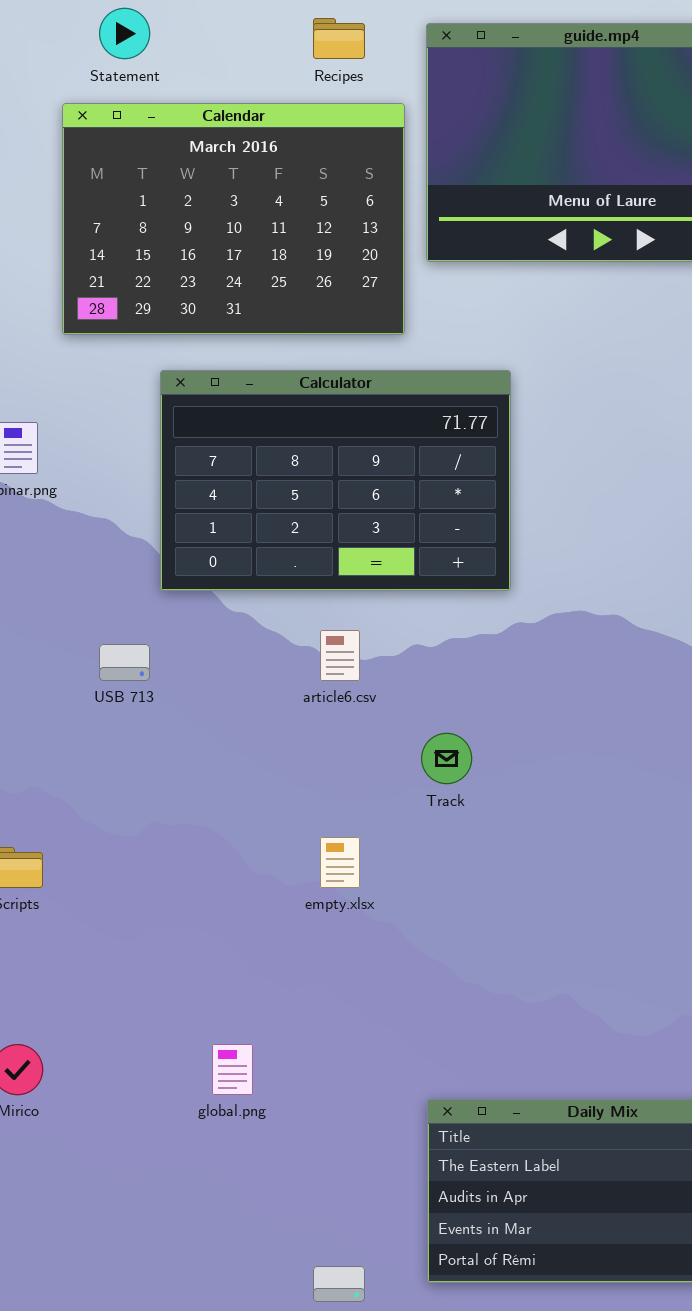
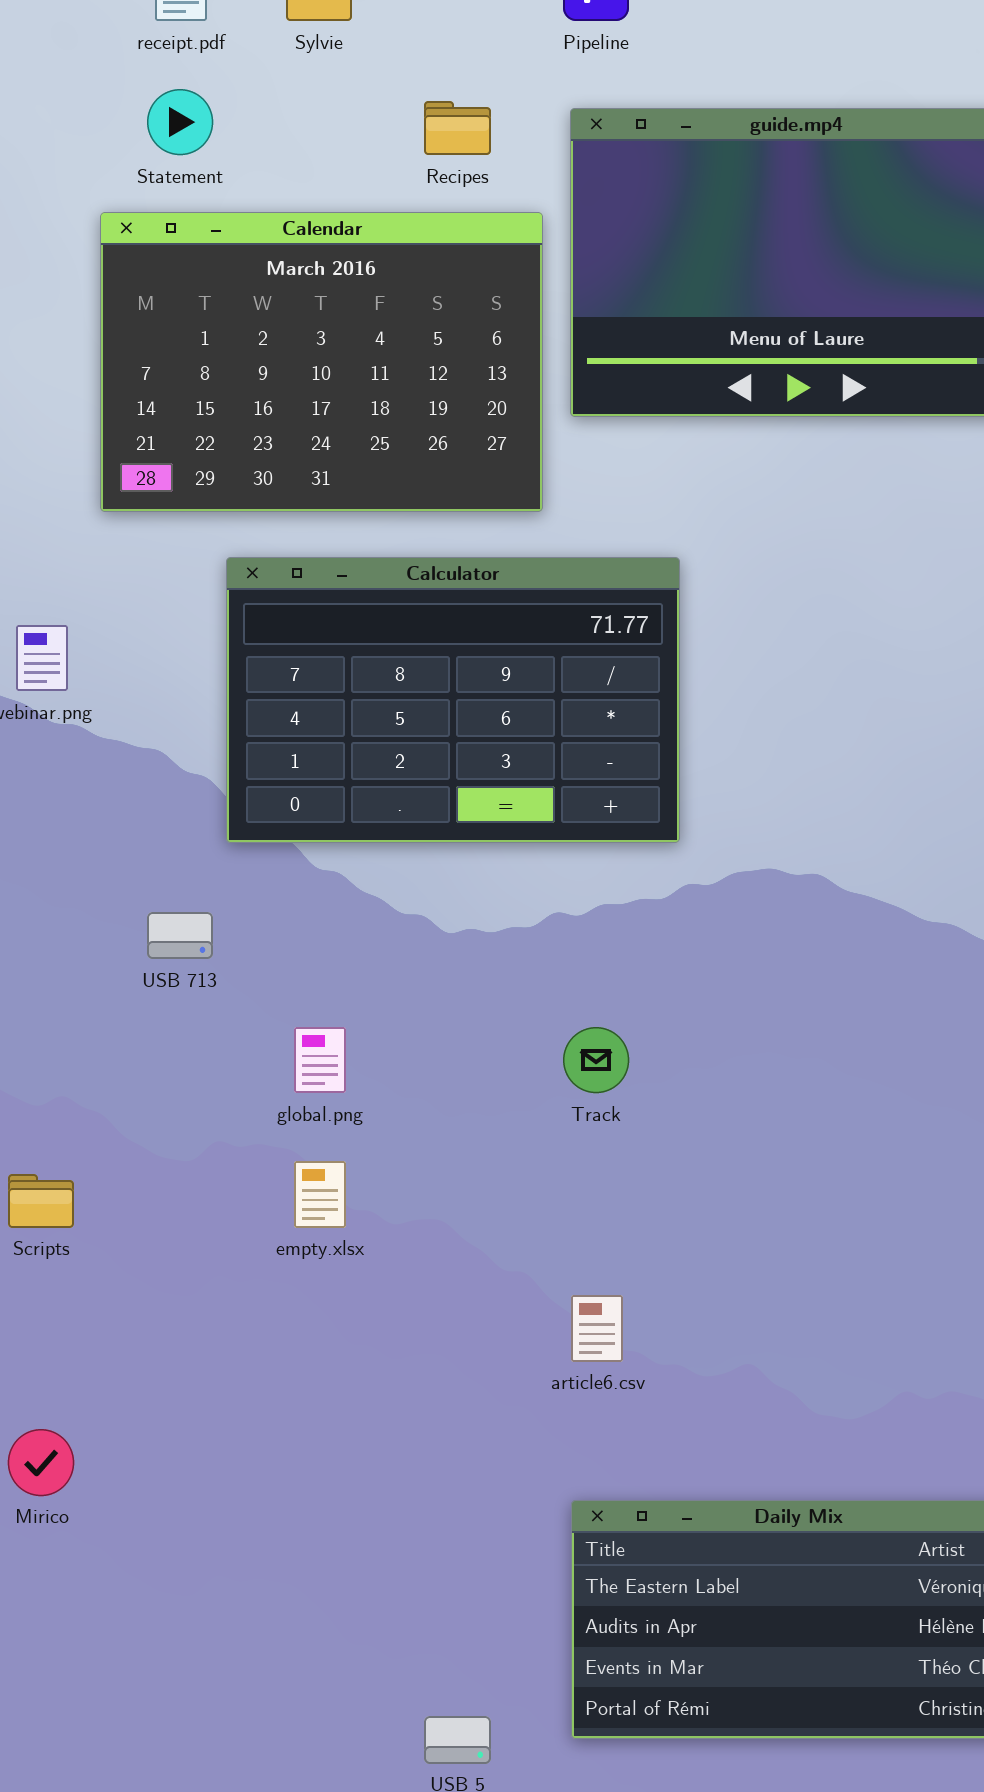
article6.csv: [320,630,360,681] -> [571,1295,623,1362], moved
empty.xlsx: [320,837,360,888] -> [294,1161,346,1228], moved
global.png: [212,1044,253,1095] -> [294,1027,346,1093], moved

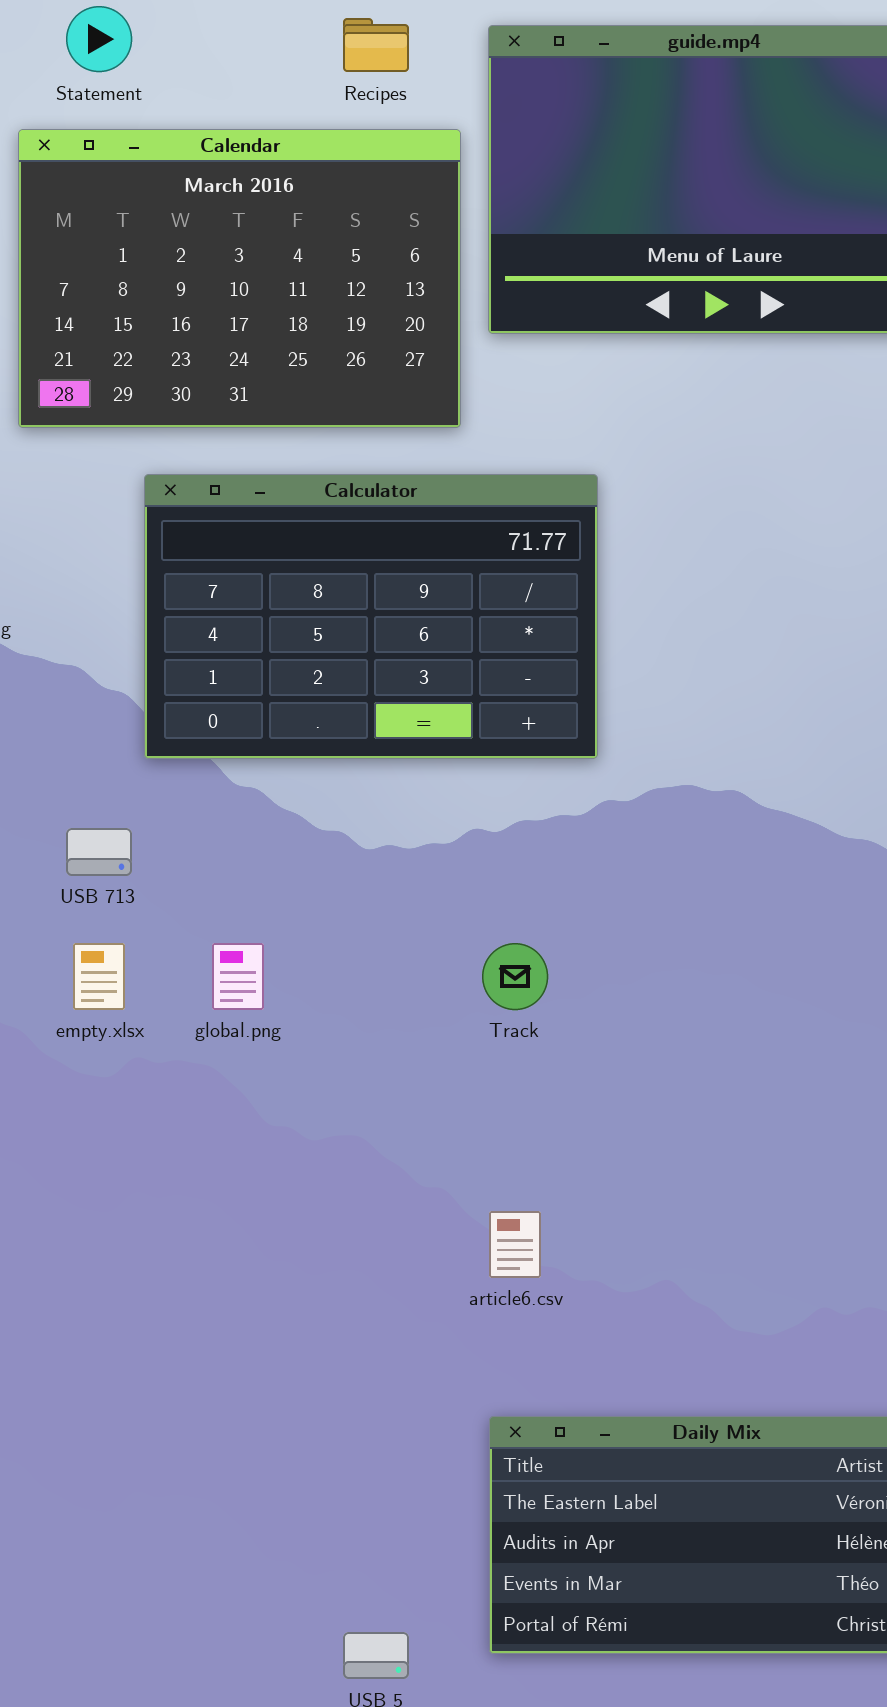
empty.xlsx: [294,1161,346,1228] -> [73,943,125,1010], moved

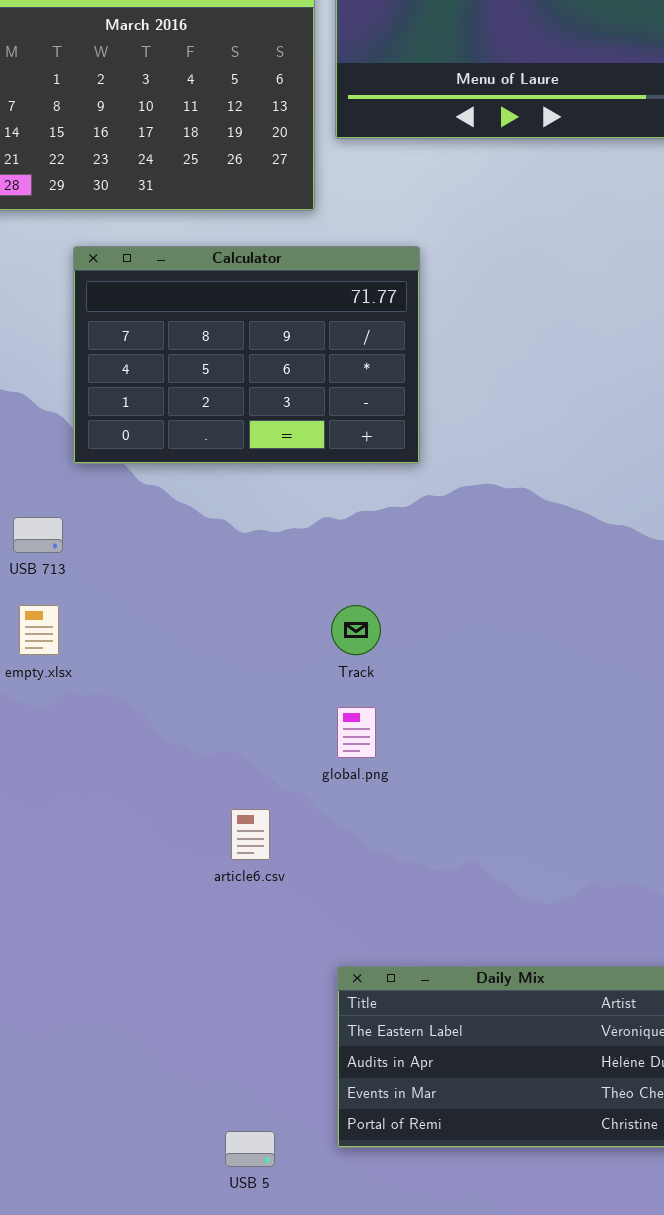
global.png: [212,943,264,1010] -> [337,707,376,758], moved
article6.csv: [489,1211,541,1278] -> [231,809,270,860], moved

